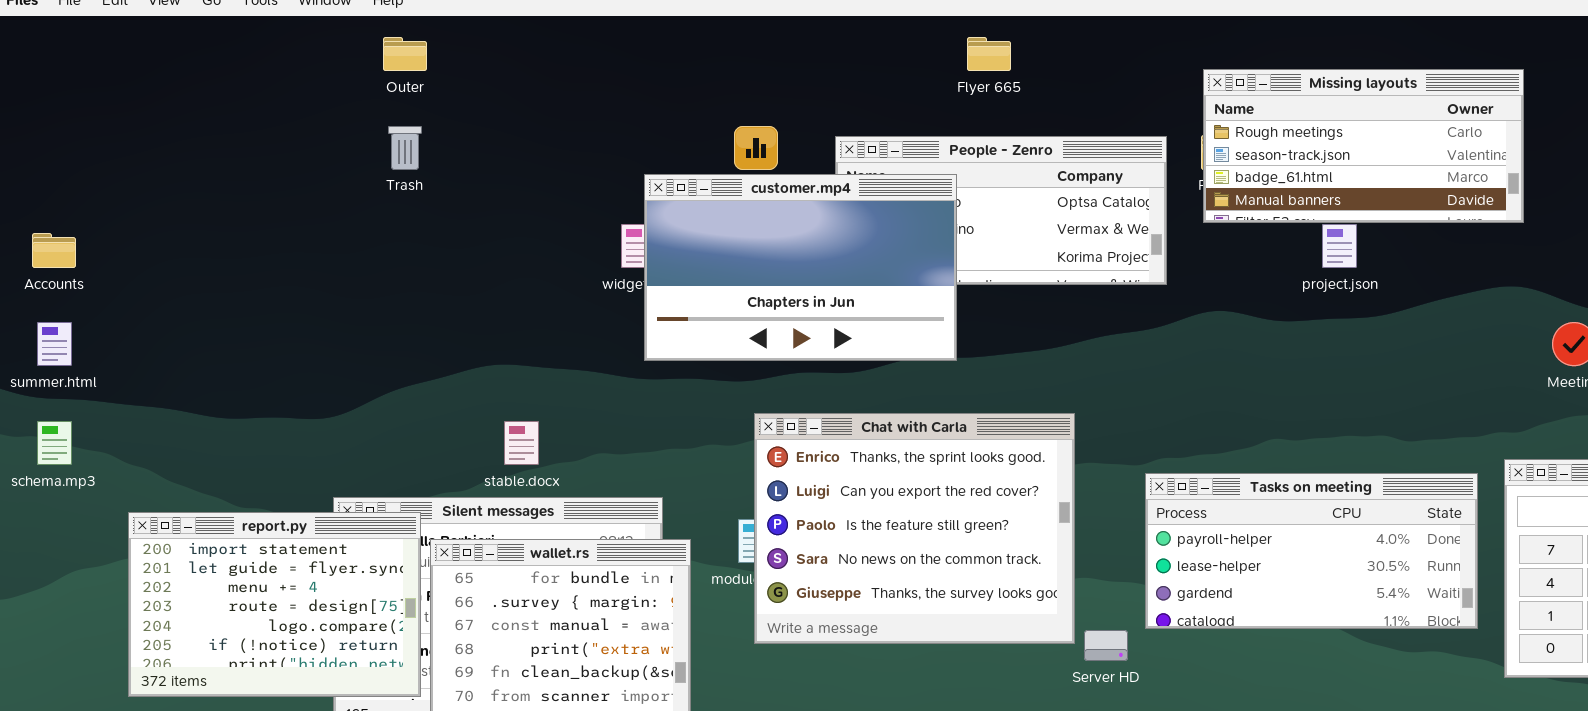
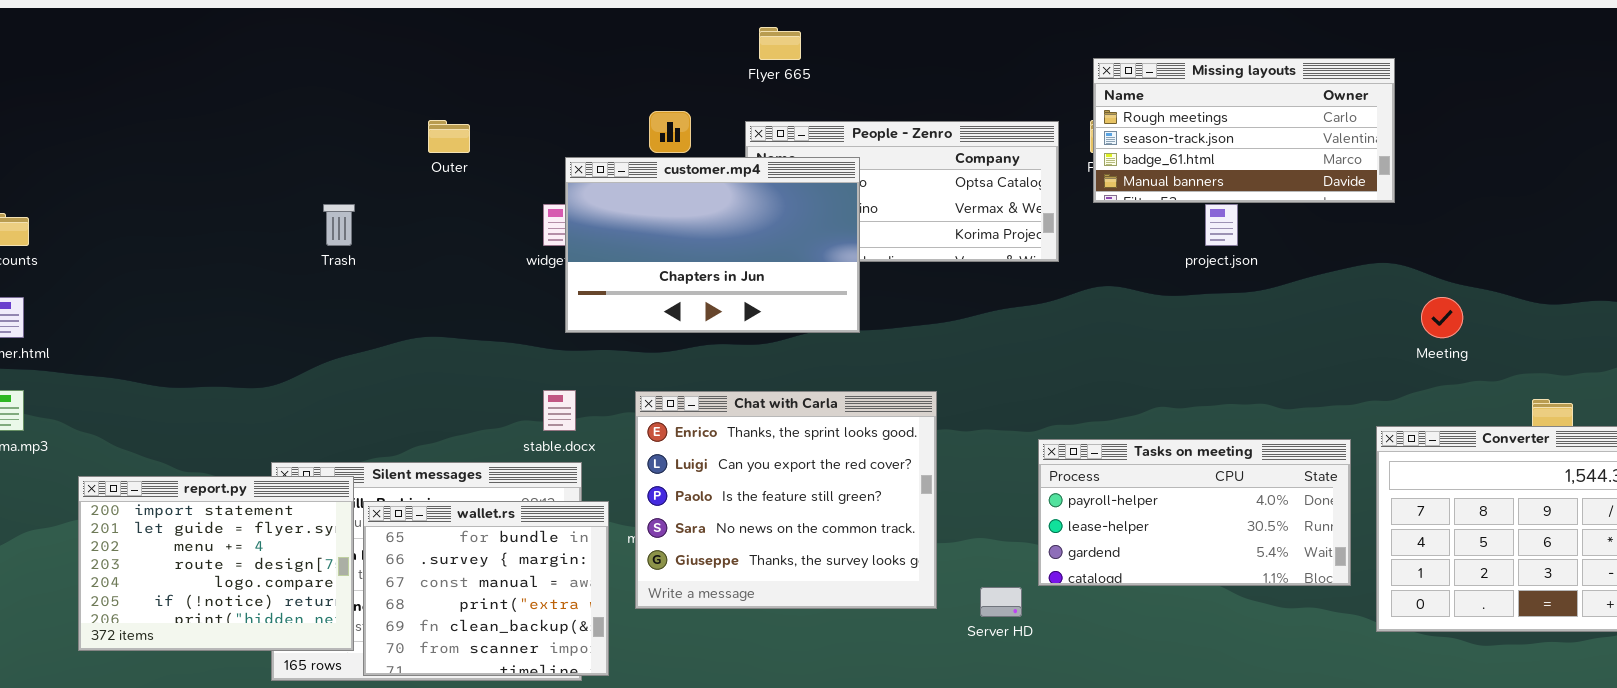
Outer: [383,37,427,71] -> [428,120,470,153], moved
Flyer 665: [967,37,1011,71] -> [759,27,801,60], moved
Trash: [388,126,422,170] -> [323,204,355,246], moved
Chat with Carla: [754,413,1075,644] -> [635,391,937,609], moved
stable.docx: [504,421,539,465] -> [543,390,576,431], moved

